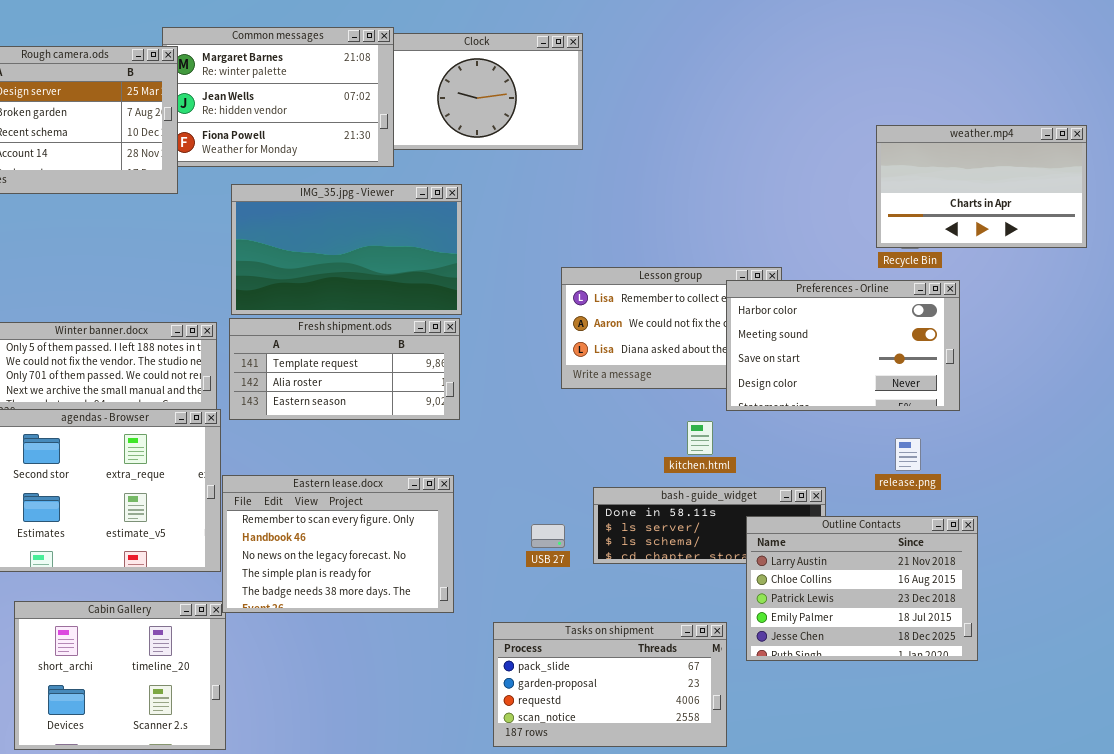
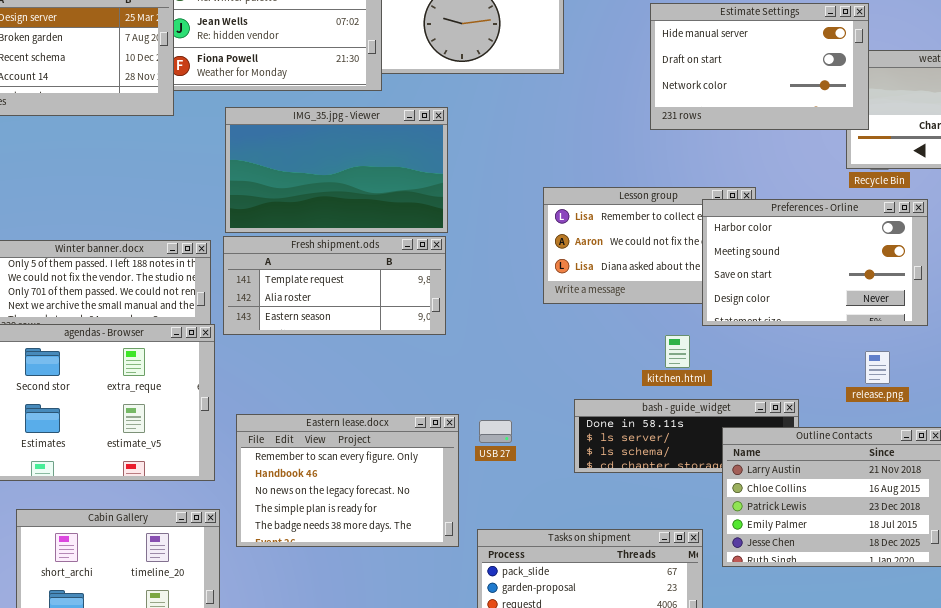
Estimate Settings: none -> [650,3,869,130], opened
Eastern lease.docx: [222,475,454,613] -> [236,414,459,547], moved
USB 27: [531,524,565,548] -> [479,420,512,443], moved

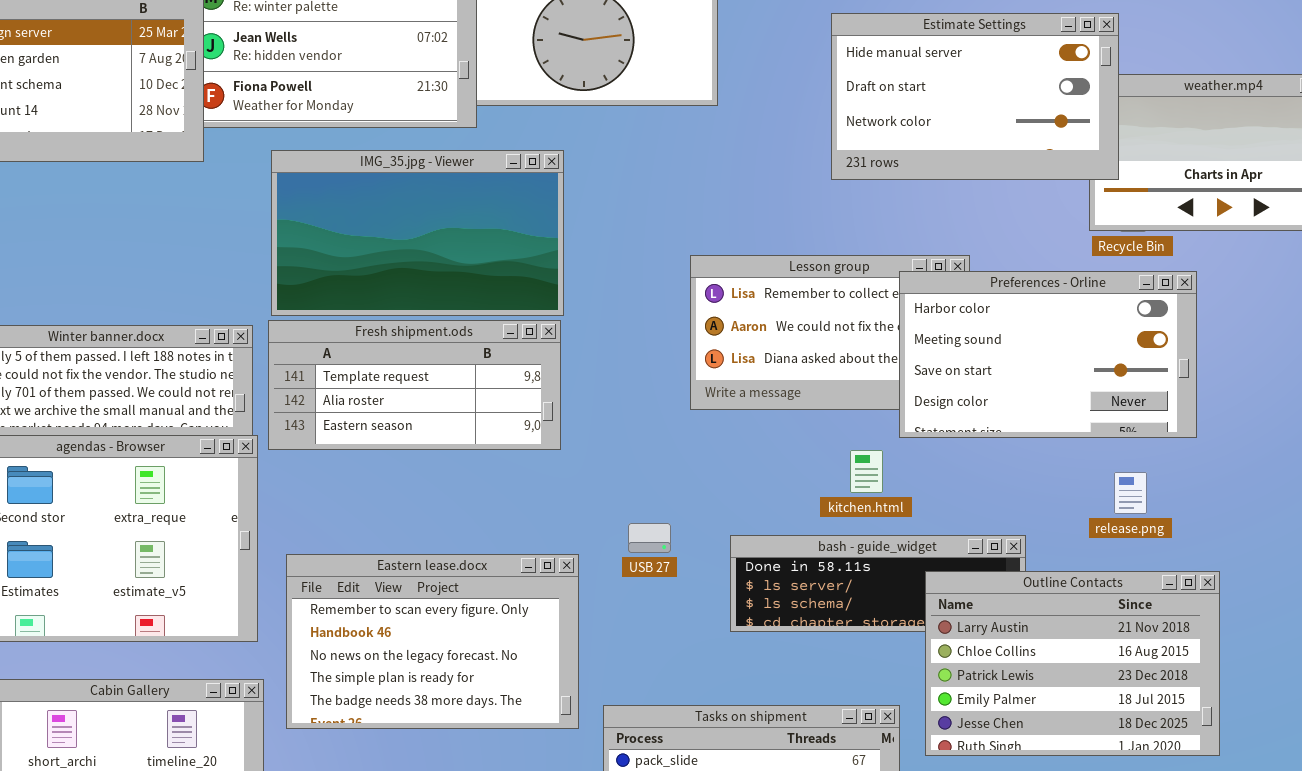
USB 27: [479,420,512,443] -> [628,523,671,553], moved

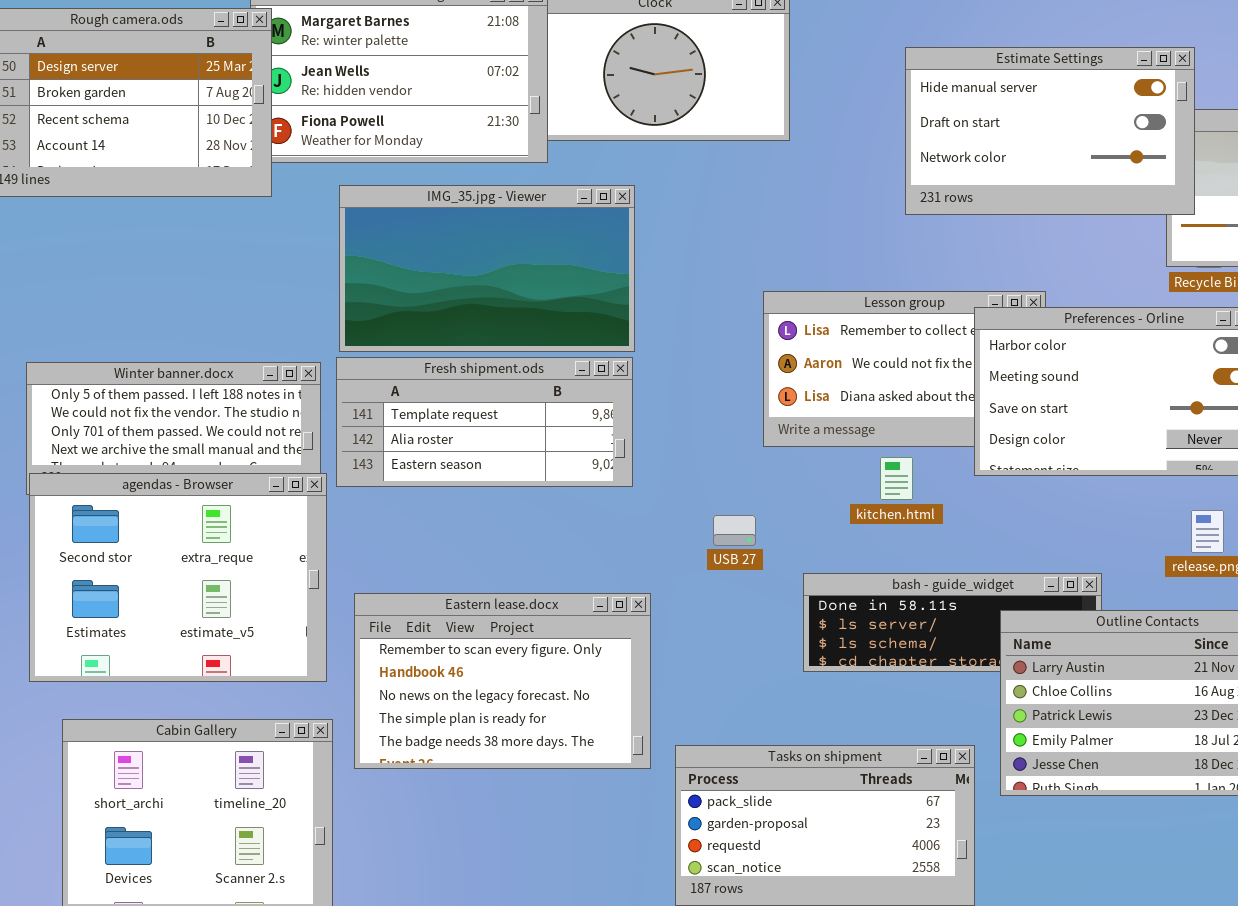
kitchen.html: [850,450,883,493] -> [880,457,913,500], moved
USB 27: [628,523,671,553] -> [713,515,756,546], moved

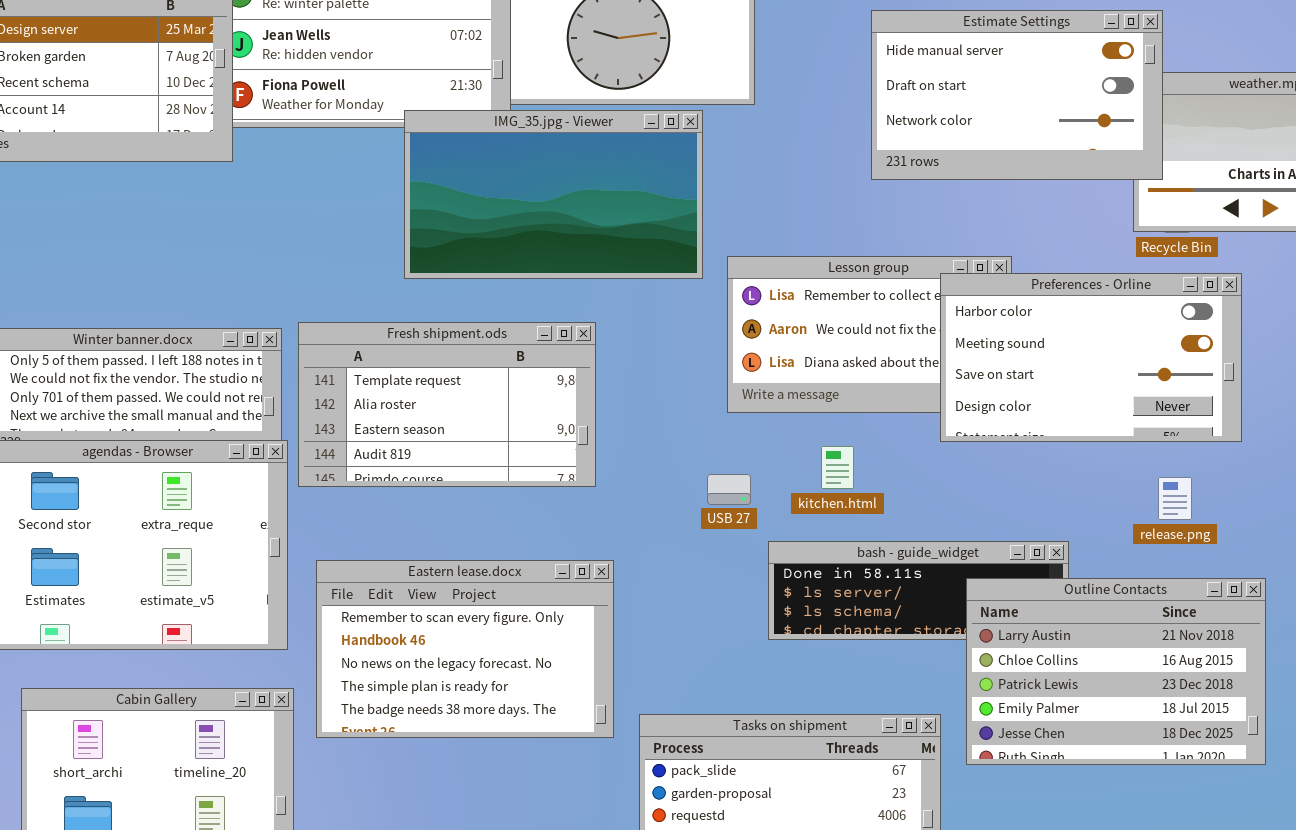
IMG_35.jpg - Viewer: [339,185,635,352] -> [404,110,703,279], moved
Fresh shipment.ods: [336,357,633,487] -> [298,322,596,487], resized
kitchen.html: [880,457,913,500] -> [821,446,854,489], moved
USB 27: [713,515,756,546] -> [707,474,751,505], moved

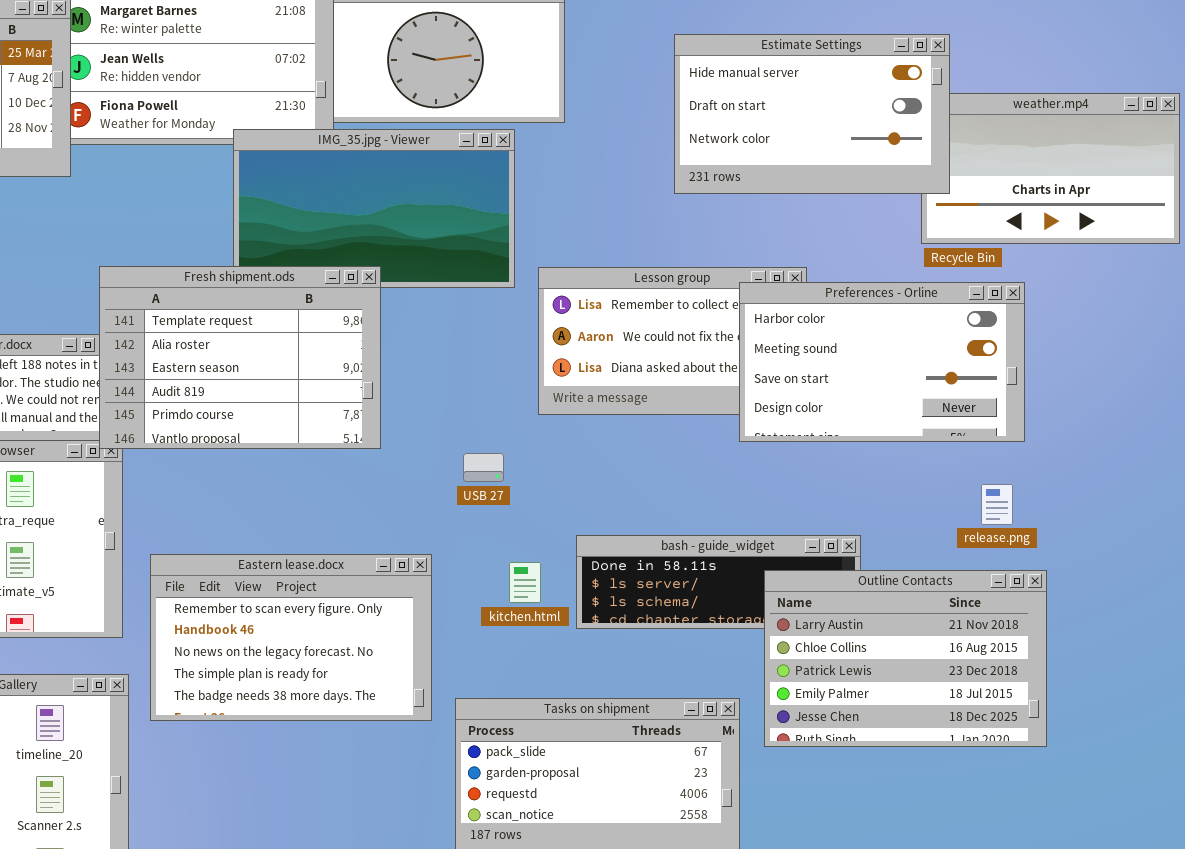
Fresh shipment.ods: [298,322,596,487] -> [99,266,381,449], moved, resized
kitchen.html: [821,446,854,489] -> [509,562,541,603], moved
USB 27: [707,474,751,505] -> [463,453,504,482], moved
release.png: [1158,477,1192,520] -> [981,484,1013,525], moved

